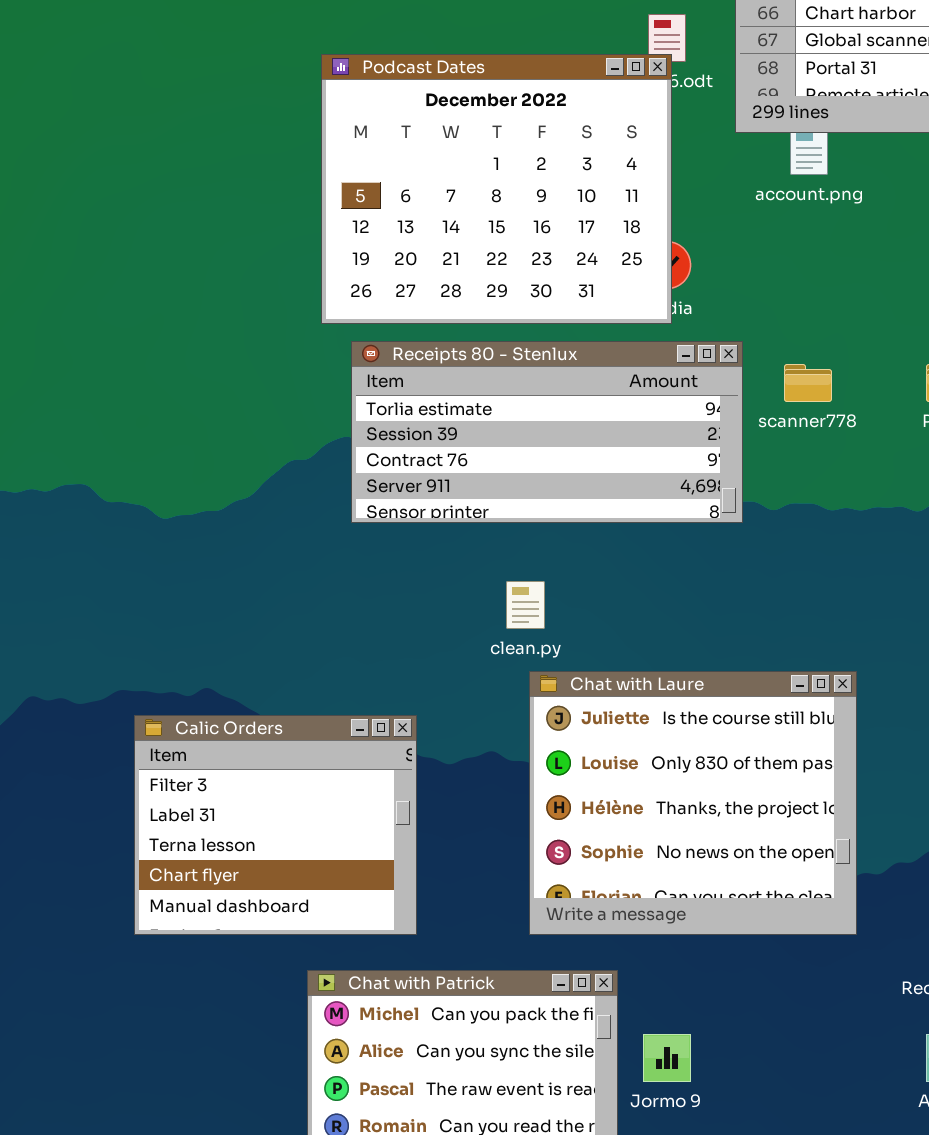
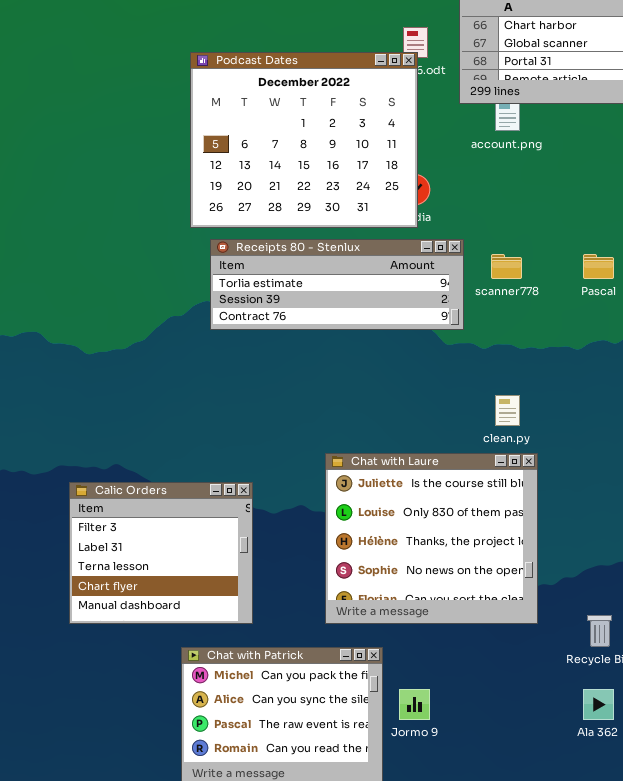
Receipts 80 - Stenlux: [351,341,743,523] -> [210,239,464,330], resized
clean.py: [506,581,545,629] -> [495,395,520,426], moved

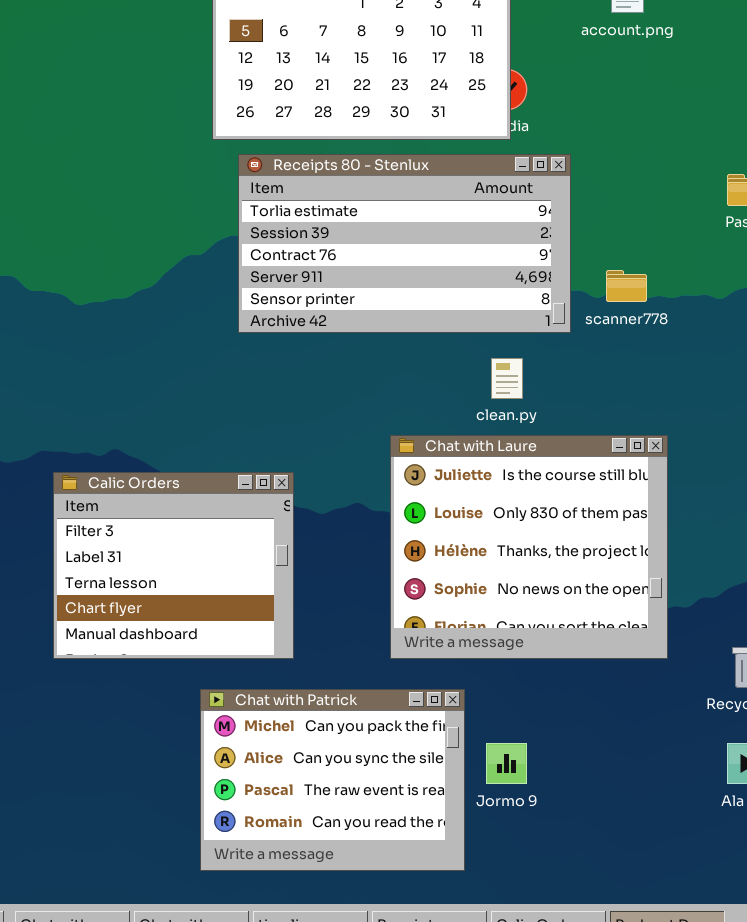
Receipts 80 - Stenlux: [210,239,464,330] -> [238,154,571,333], resized
scanner778: [491,254,522,279] -> [606,270,647,302], moved
clean.py: [495,395,520,426] -> [491,358,523,399], moved

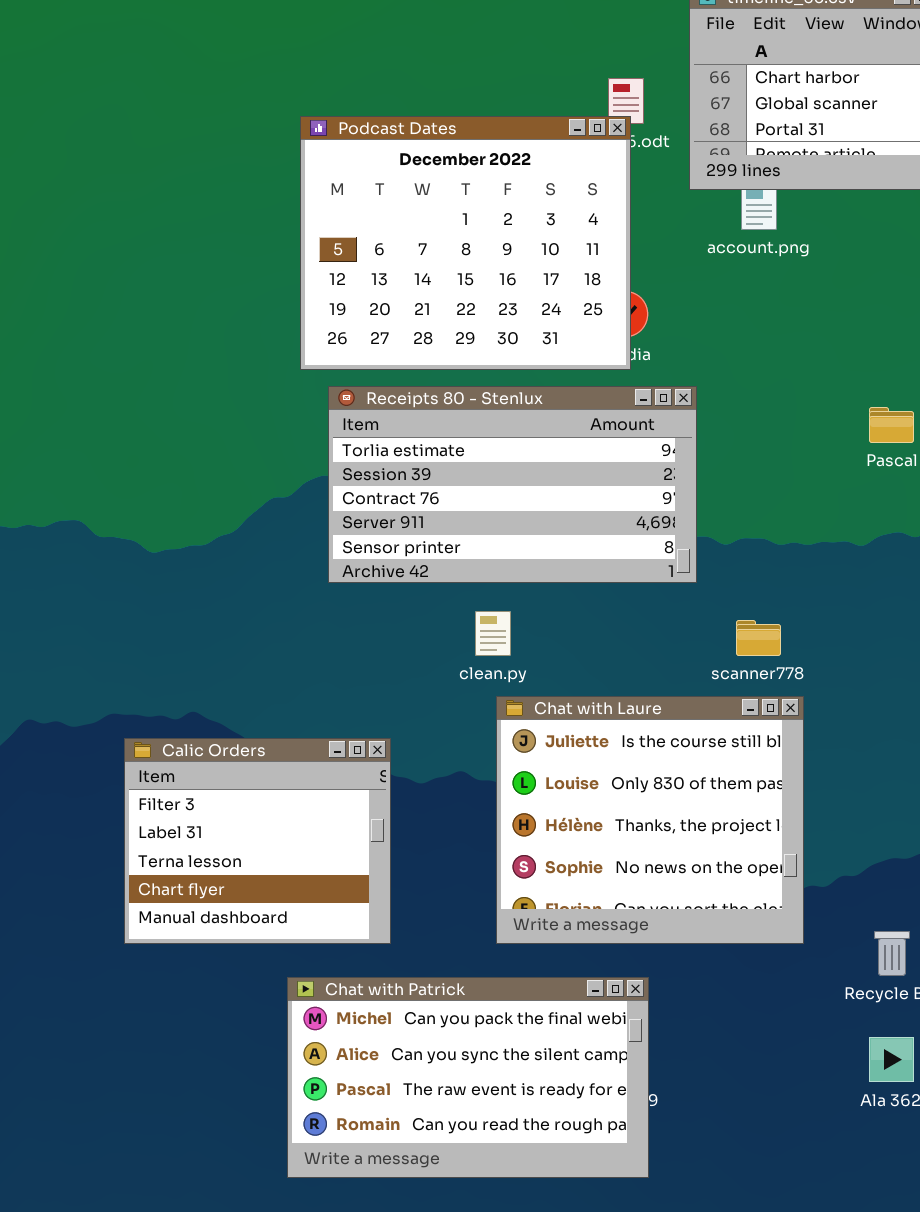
scanner778: [606,270,647,302] -> [736,620,781,656], moved
clean.py: [491,358,523,399] -> [475,611,511,656], moved
Chat with Patrick: [200,689,465,871] -> [287,977,649,1178], resized

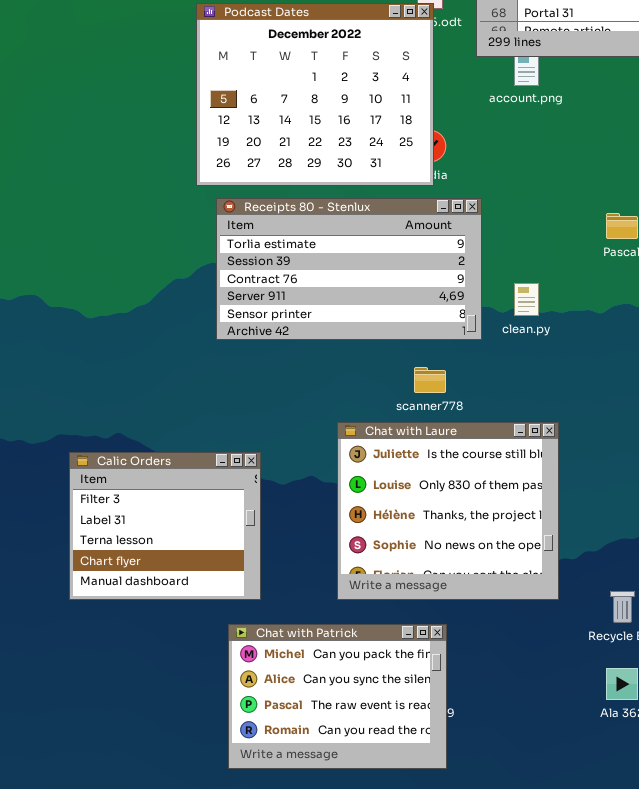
clean.py: [475,611,511,656] -> [514,283,539,316], moved
scanner778: [736,620,781,656] -> [414,367,446,393], moved
Chat with Patrick: [287,977,649,1178] -> [228,624,447,769], resized

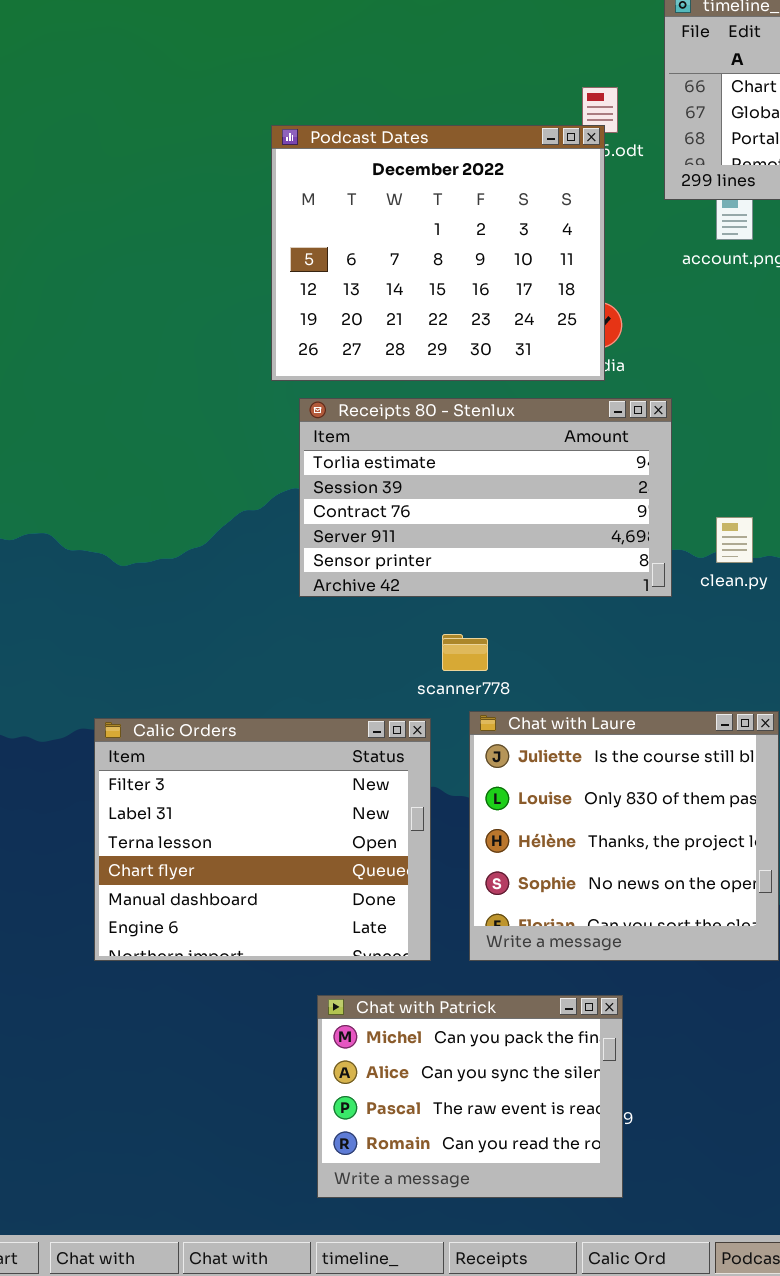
scanner778: [414,367,446,393] -> [442,634,488,671], moved
Calic Orders: [69,452,261,600] -> [94,718,431,961], resized

